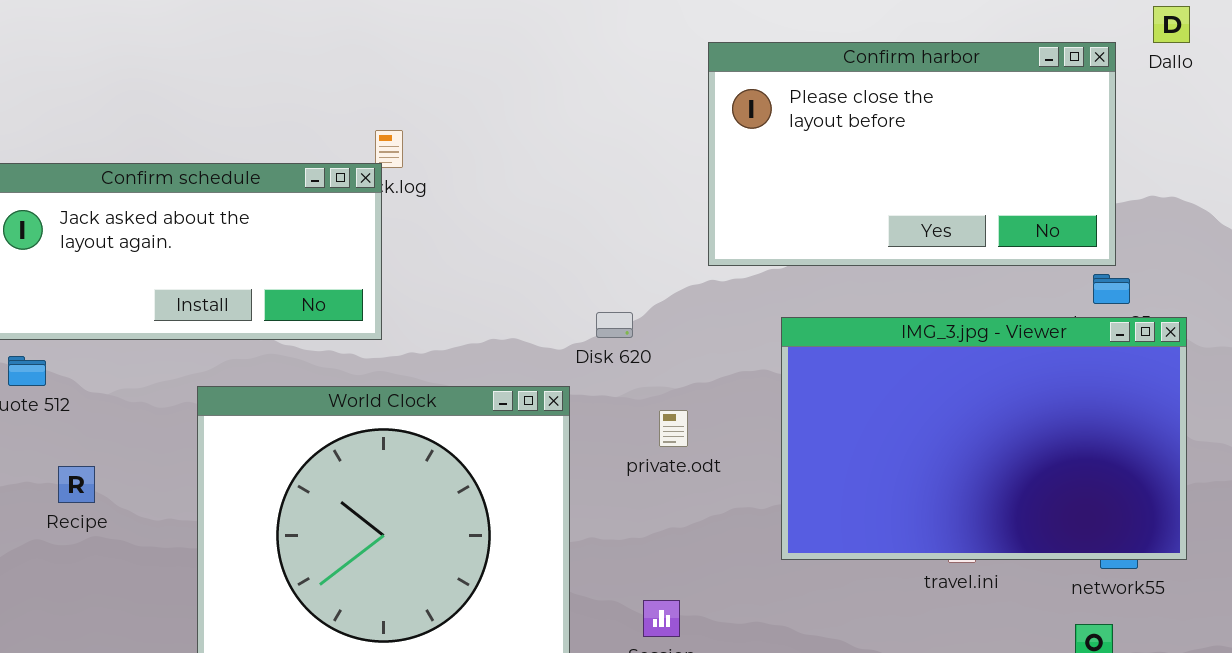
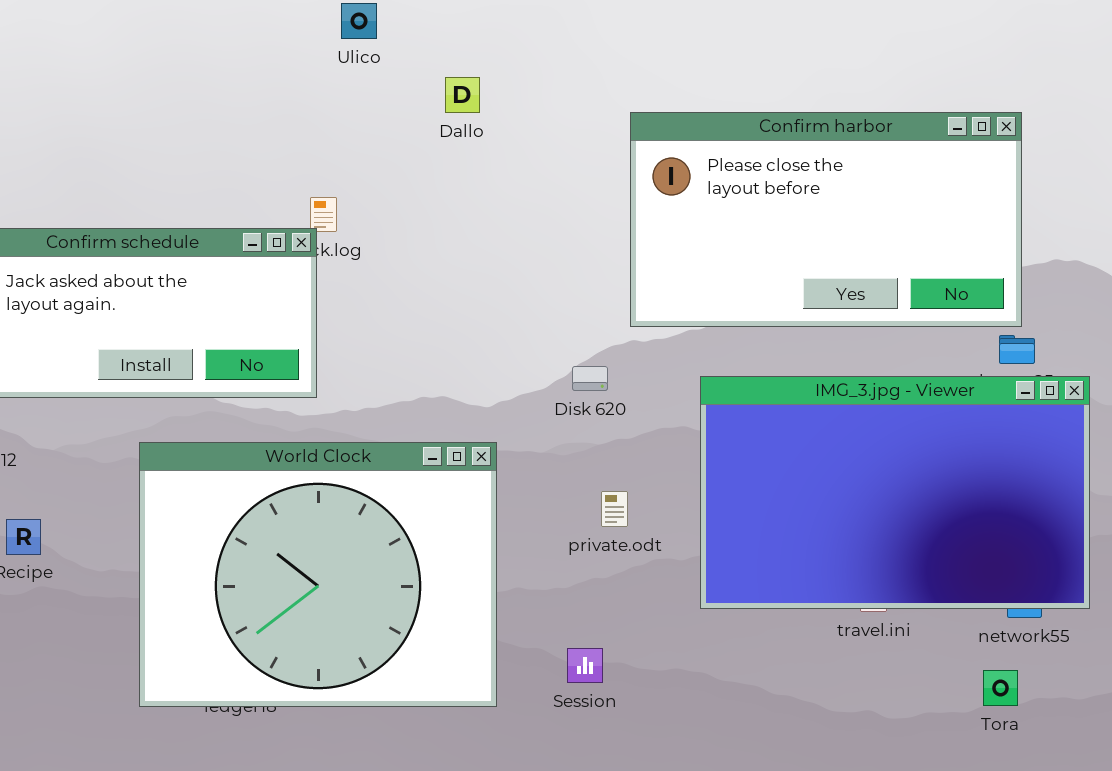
Dallo: [1153,6,1190,43] -> [445,77,480,113], moved
Disk 620: [596,312,633,338] -> [572,366,608,391], moved
private.odt: [659,410,688,447] -> [601,491,628,527], moved

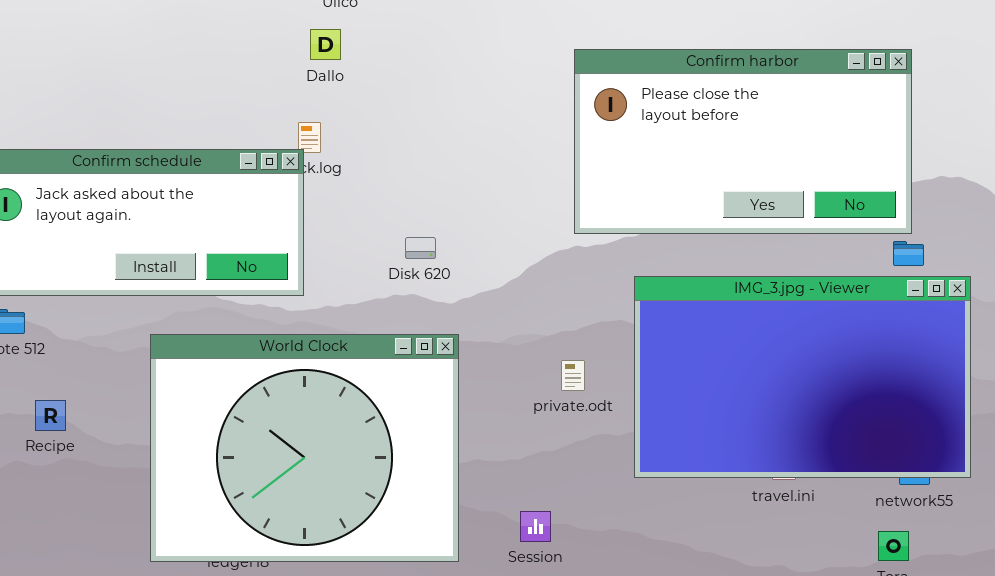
Dallo: [445,77,480,113] -> [310,29,341,60], moved
Disk 620: [572,366,608,391] -> [405,237,436,259], moved
private.odt: [601,491,628,527] -> [561,360,585,391], moved

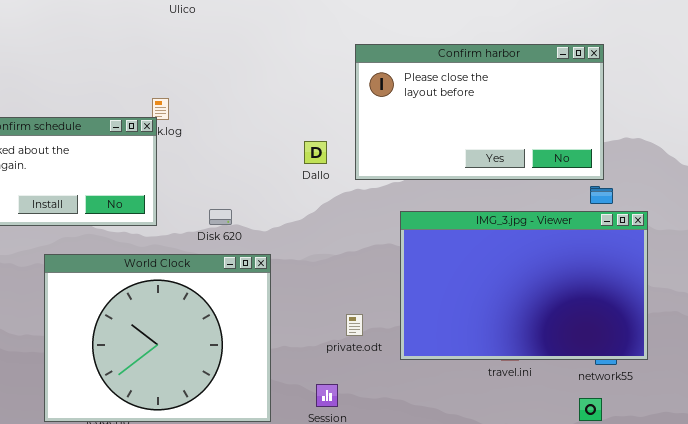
Dallo: [310,29,341,60] -> [304,141,327,164], moved
Disk 620: [405,237,436,259] -> [209,209,232,225], moved
private.odt: [561,360,585,391] -> [346,314,363,336], moved

